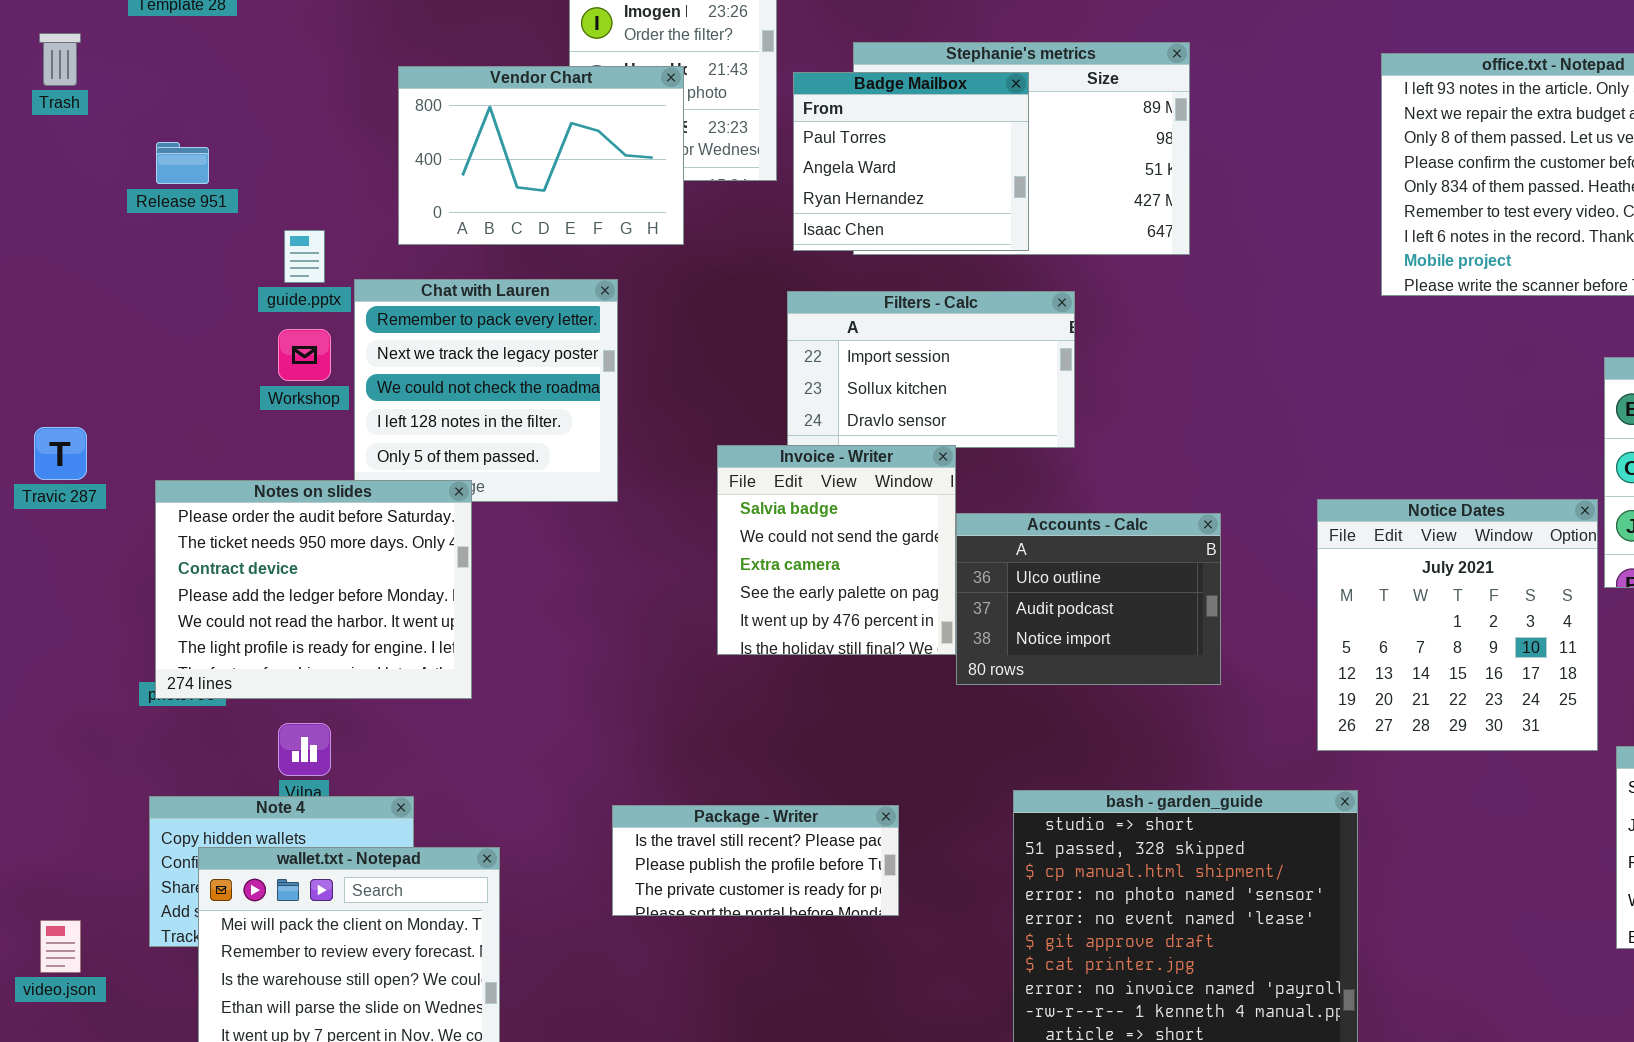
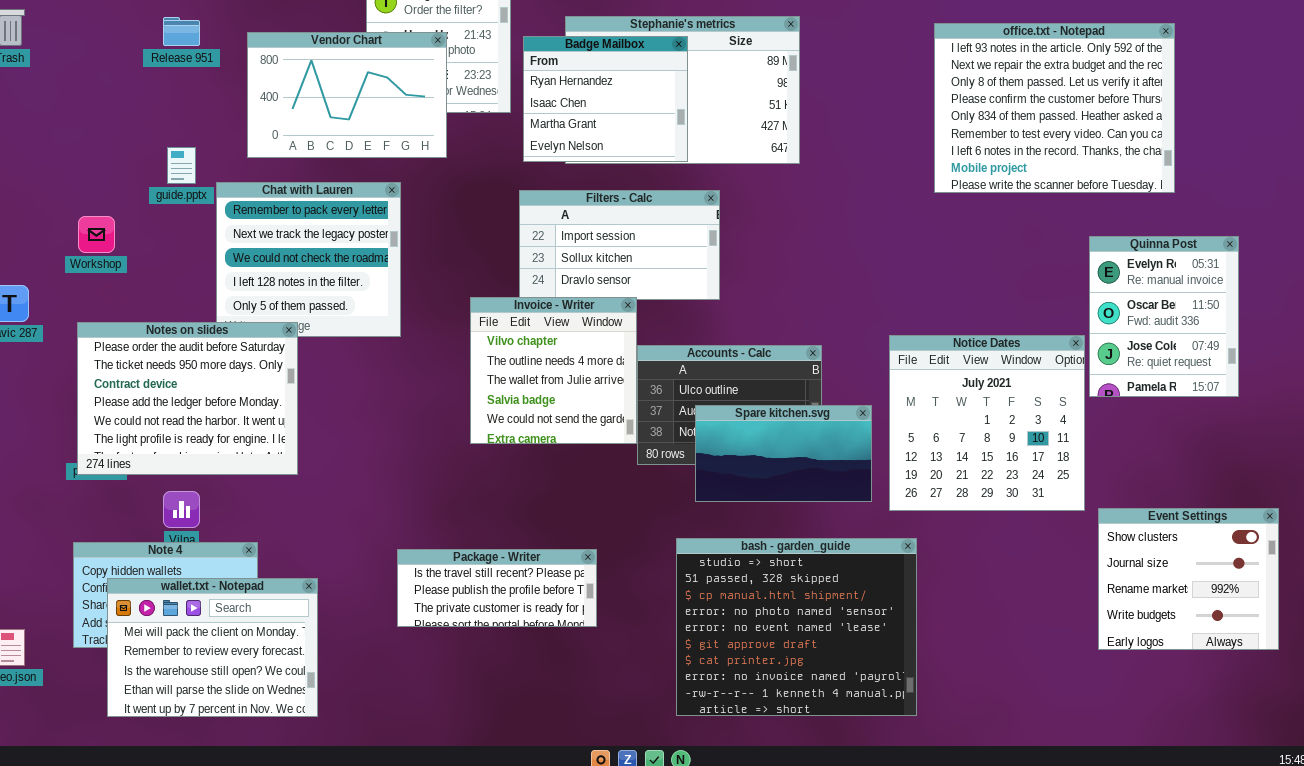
Badge Mailbox: [793,72,1029,251] -> [523,36,688,162], scrolled down 2 rows
Release 951: [156,142,209,184] -> [163,17,200,46], moved
Workshop: [278,329,331,381] -> [78,216,115,253], moved
Invoice - Writer: [717,445,956,655] -> [470,297,637,444], scrolled up 3 rows
Spare kitchen.svg: none -> [695,405,872,502], opened

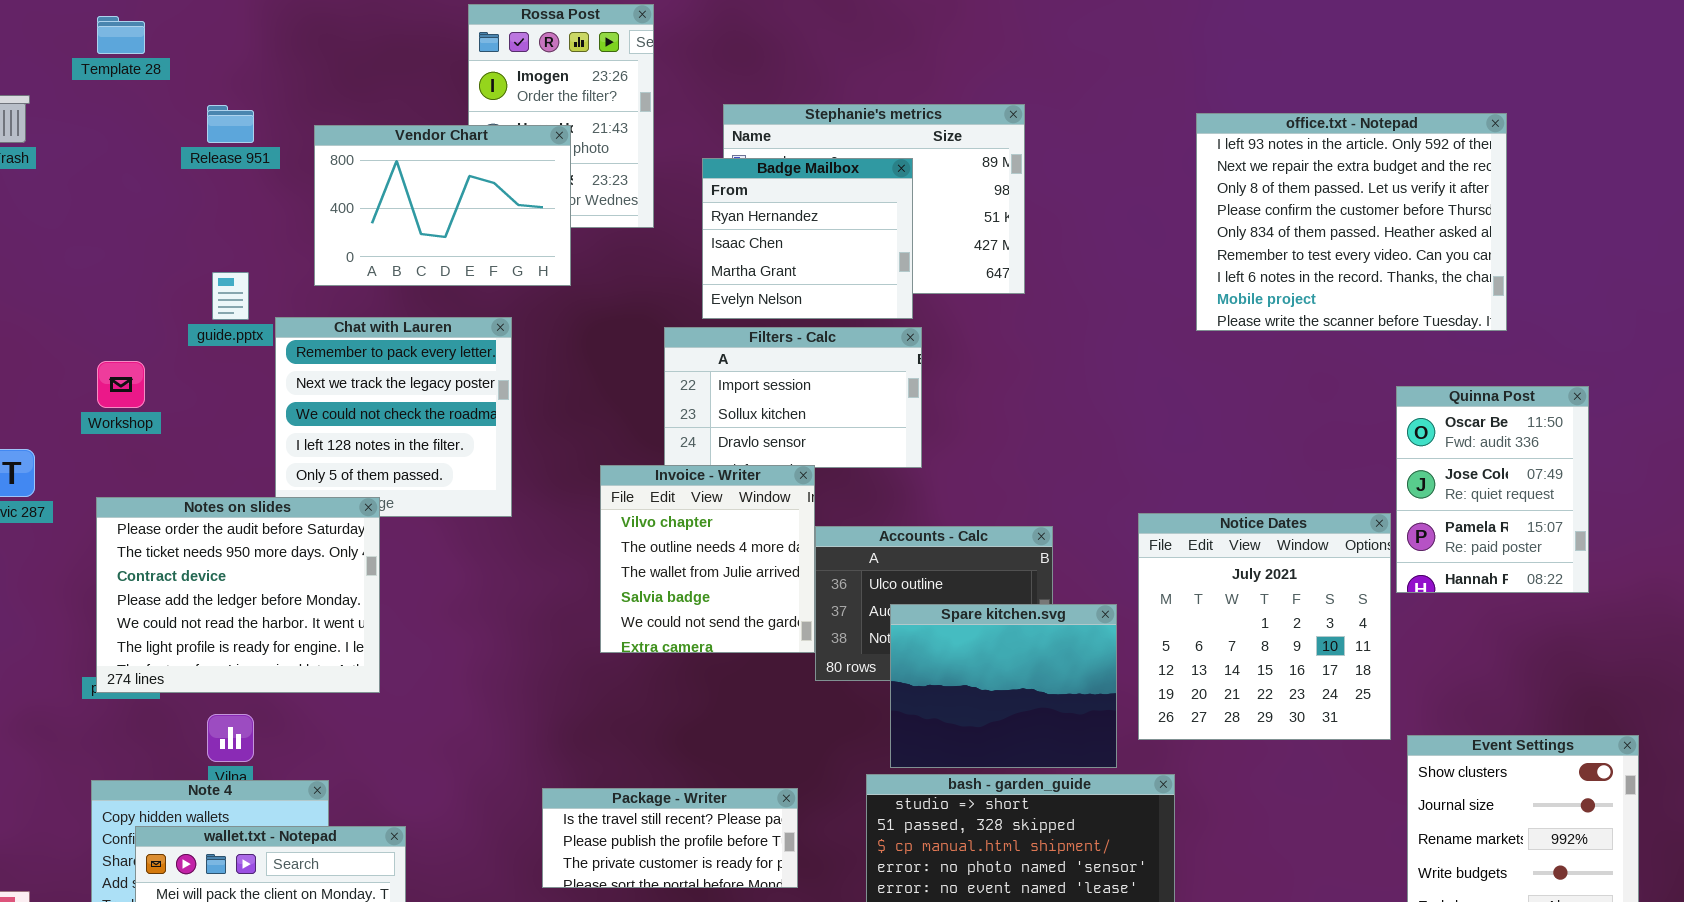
Badge Mailbox: [523,36,688,162] -> [702,158,913,319], moved
Quinna Post: [1089,236,1239,397] -> [1396,386,1589,593], scrolled down 1 row
Spare kitchen.svg: [695,405,872,502] -> [890,604,1117,768], resized
Package - Writer: [397,549,597,627] -> [542,788,798,888], moved

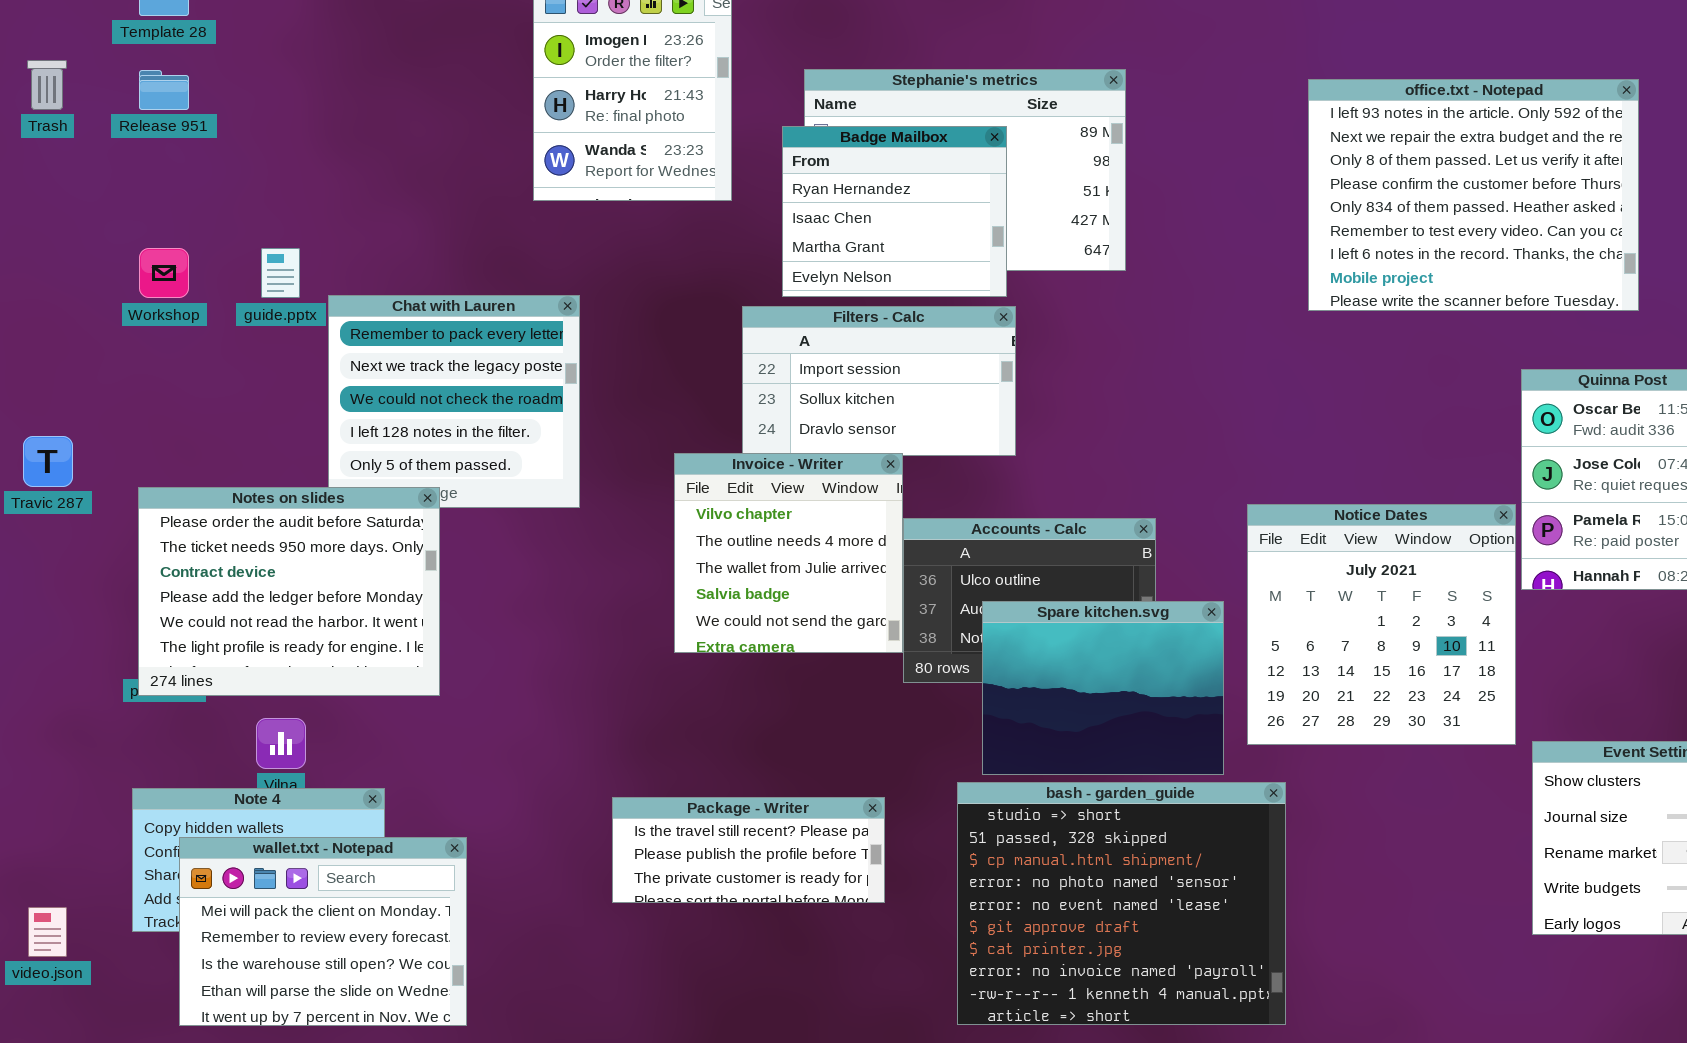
Release 951: [207,105,254,143] -> [139,70,189,110], moved
Vendor Chart: [314,125,571,286] -> none, closed
Workshop: [97,361,145,408] -> [139,248,189,298], moved

